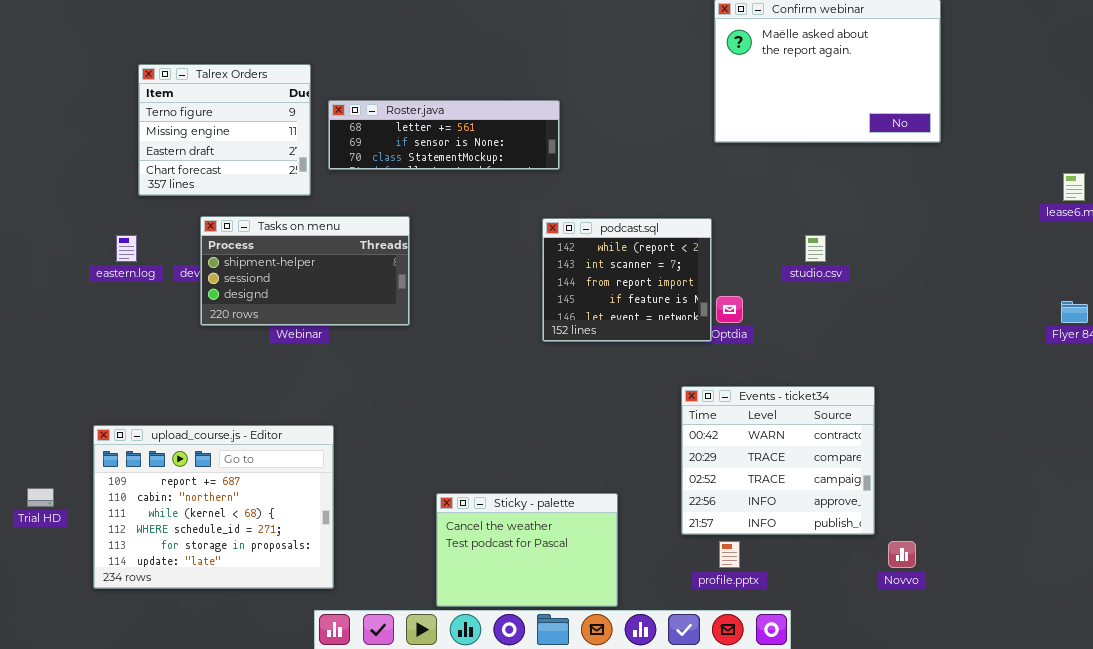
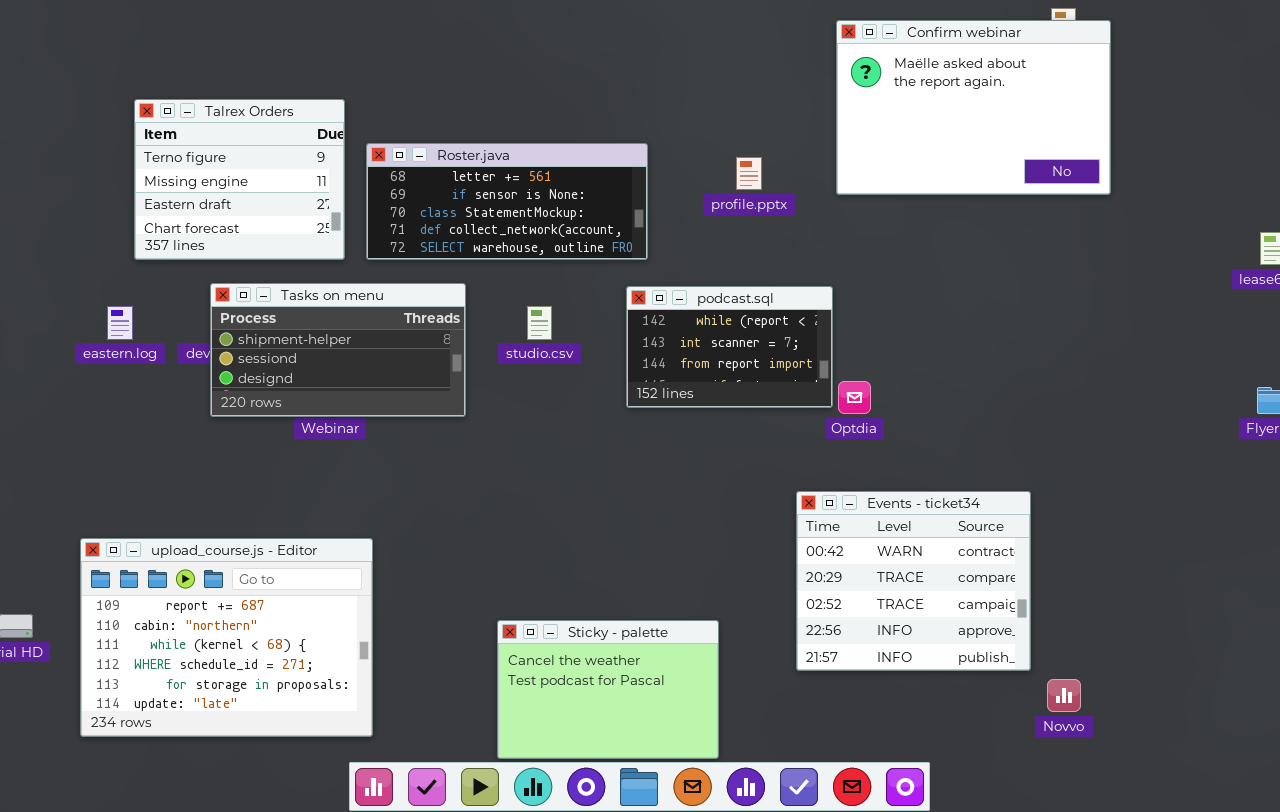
Roster.java: [328,100,560,170] -> [366,143,648,260], resized
podcast.sql: [542,218,712,342] -> [626,286,833,408], resized
studio.csv: [805,235,826,262] -> [527,306,552,340], moved
profile.pptx: [719,541,740,568] -> [736,157,762,190], moved

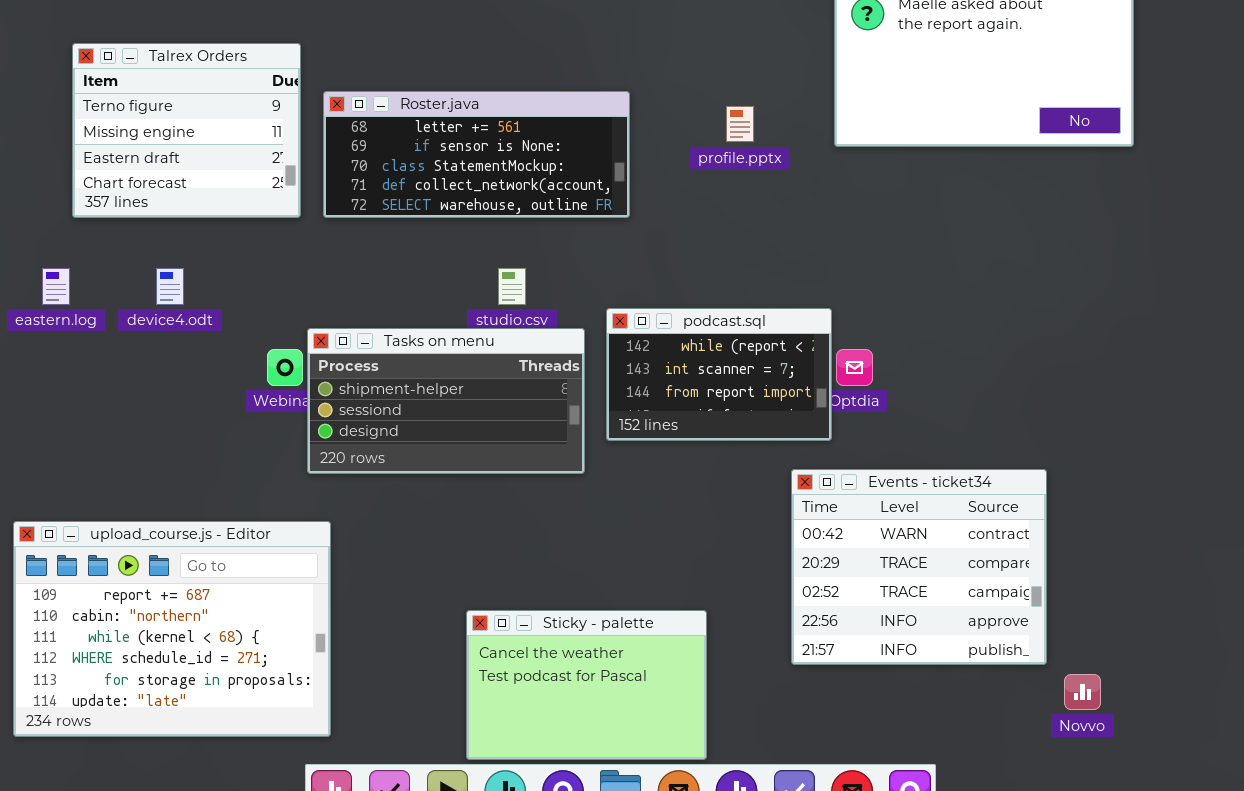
Tasks on menu: [210,283,466,417] -> [307,328,585,474], moved
podcast.sql: [626,286,833,408] -> [606,308,832,441], moved

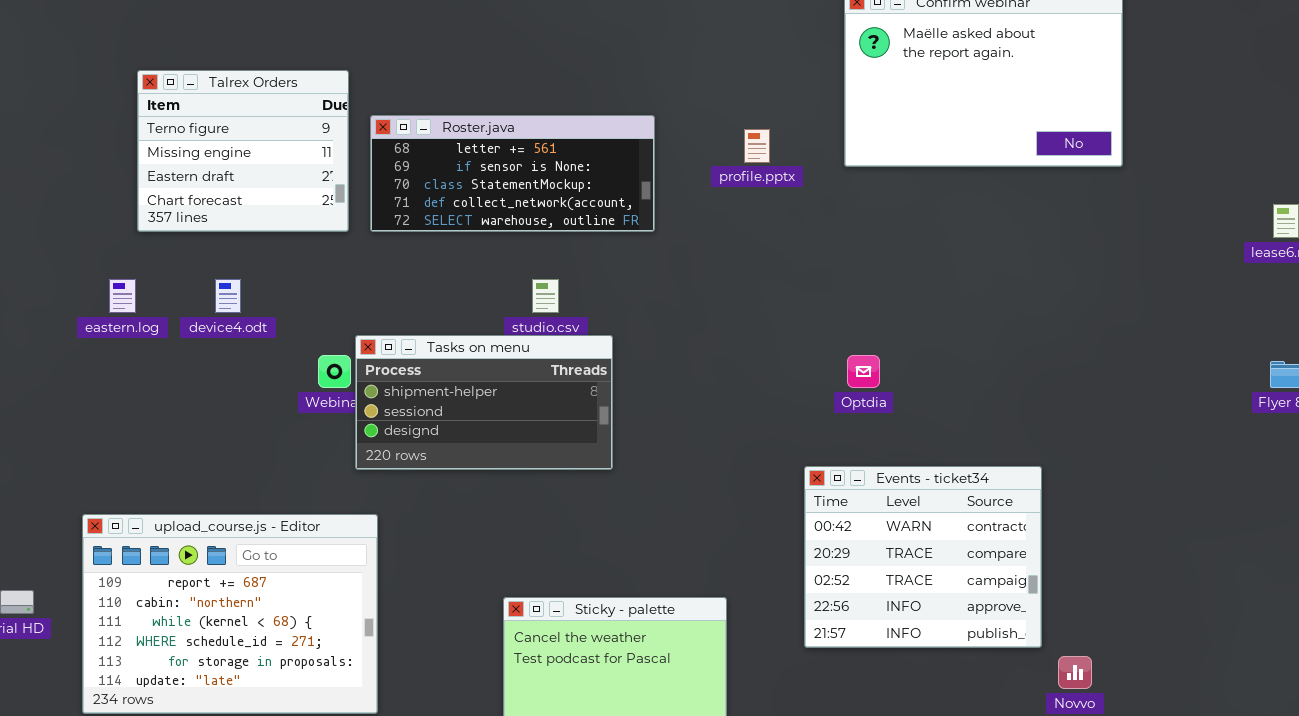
podcast.sql: [606,308,832,441] -> none, closed

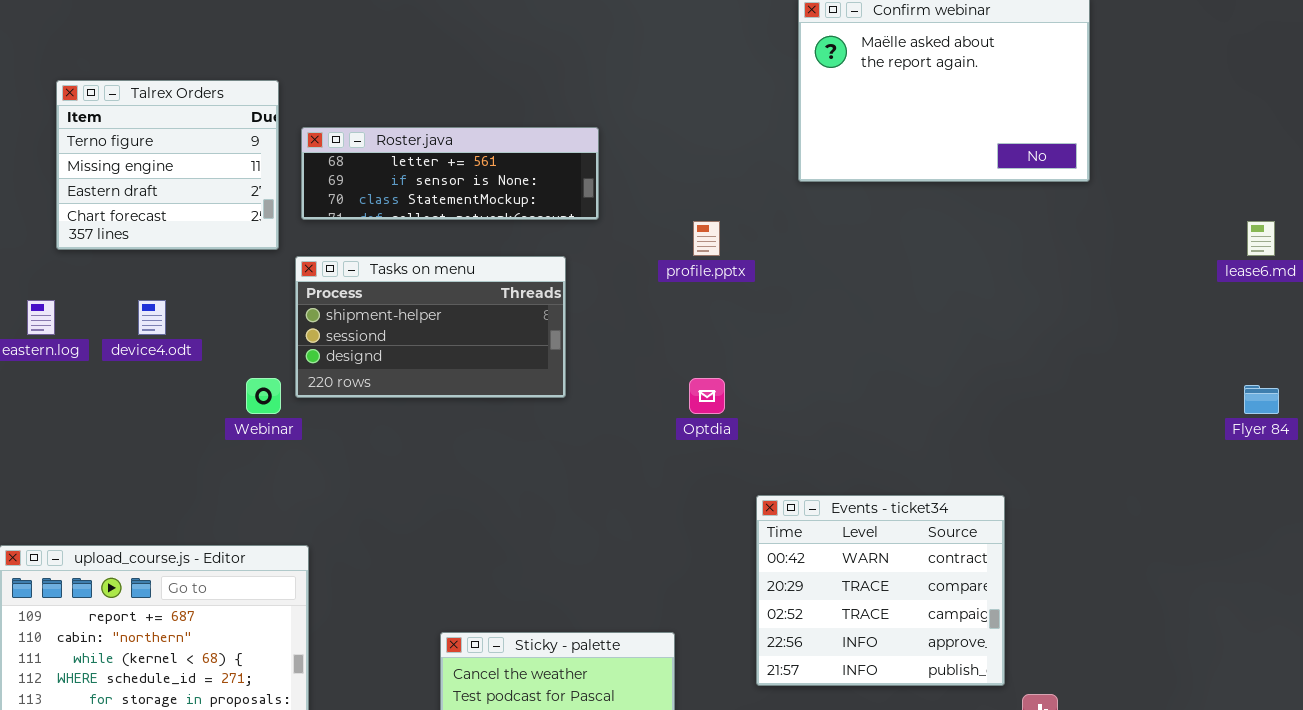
Roster.java: [370,115,655,232] -> [301,127,599,220], resized
profile.pptx: [744,129,770,163] -> [693,221,720,256], moved
Tasks on menu: [355,335,613,470] -> [295,256,566,398], moved
Optdia: [847,355,880,388] -> [689,378,725,414], moved

